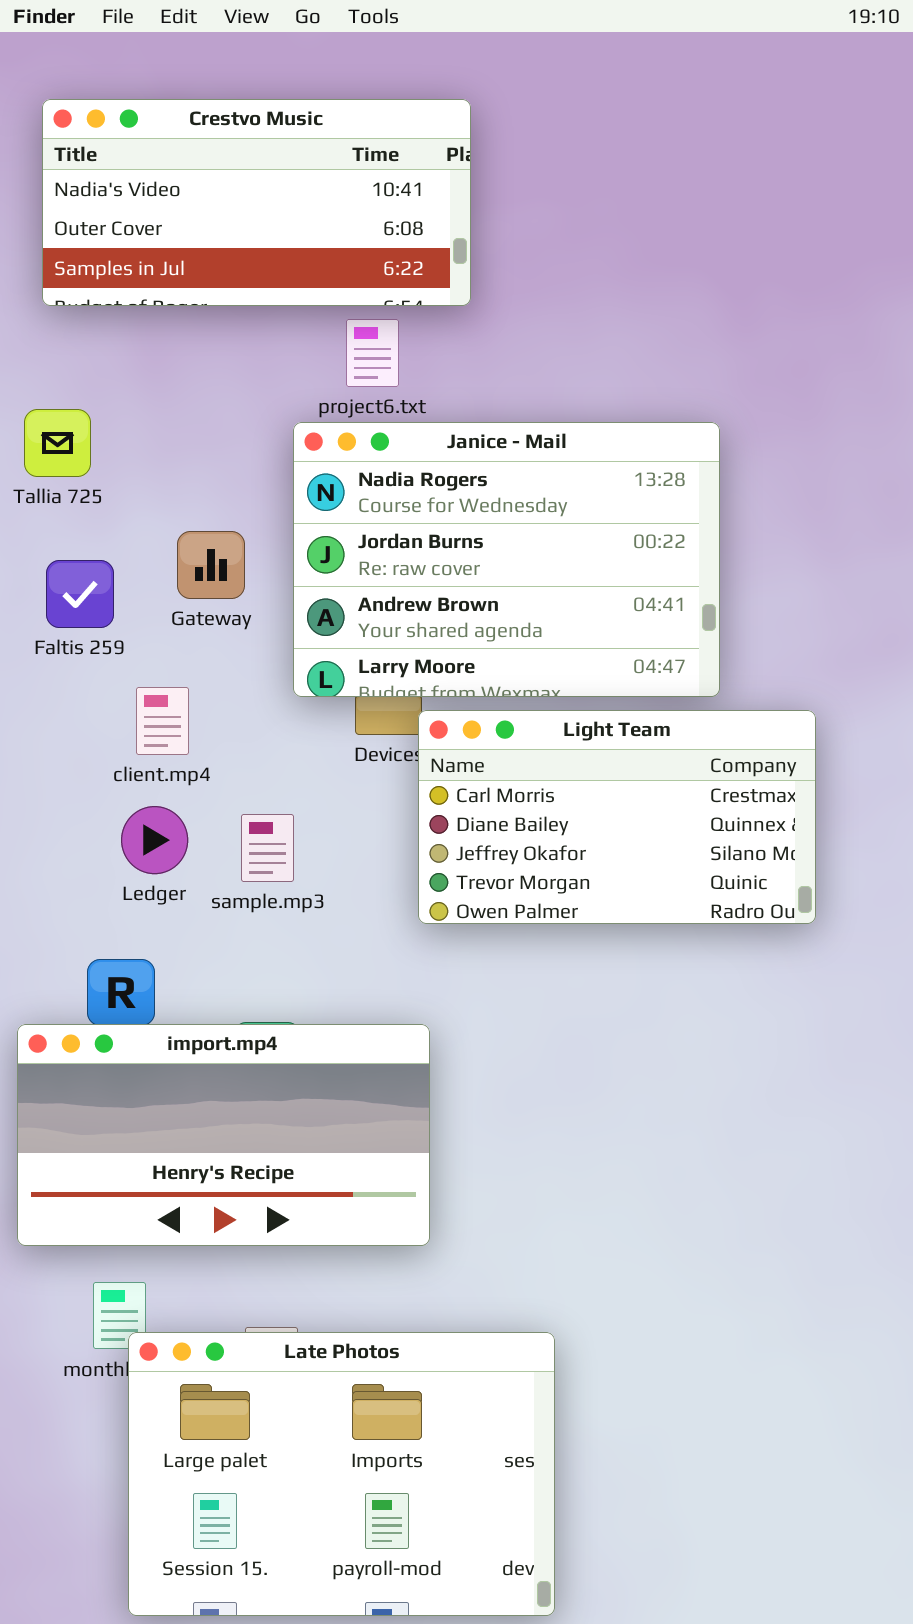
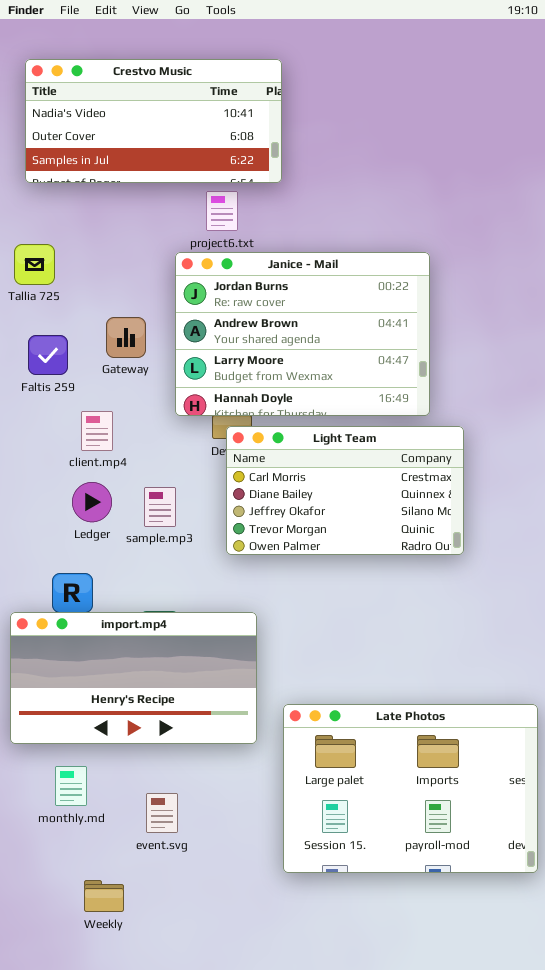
Janice - Mail: [293,422,720,697] -> [175,252,430,416], scrolled down 1 row
Light Team: [418,710,816,924] -> [226,426,464,555], moved
Late Photos: [128,1332,555,1616] -> [283,704,538,873], moved

